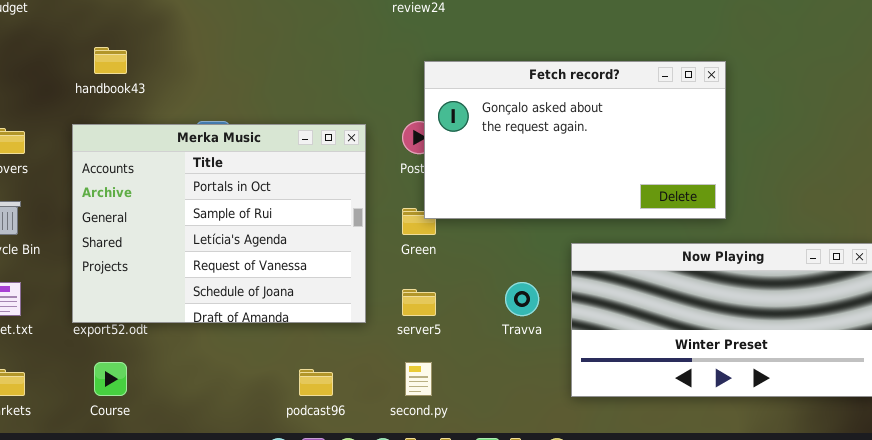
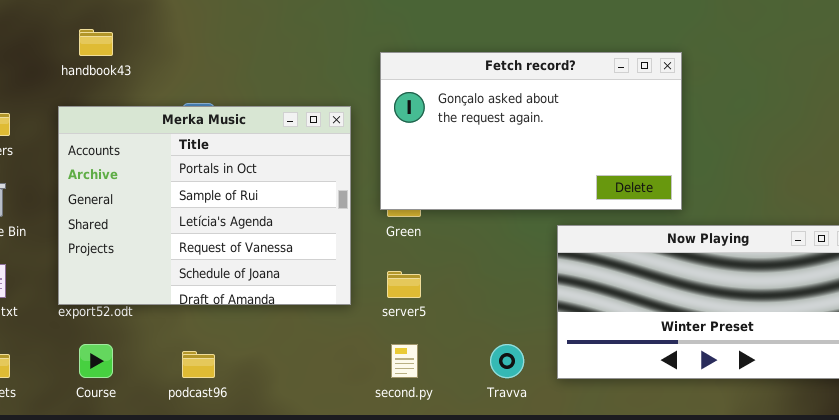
Fetch record?: [424,61,726,219] -> [380,52,682,210], moved
Travva: [505,282,539,316] -> [490,344,524,378], moved
podcast96: [299,369,333,396] -> [182,351,215,378], moved

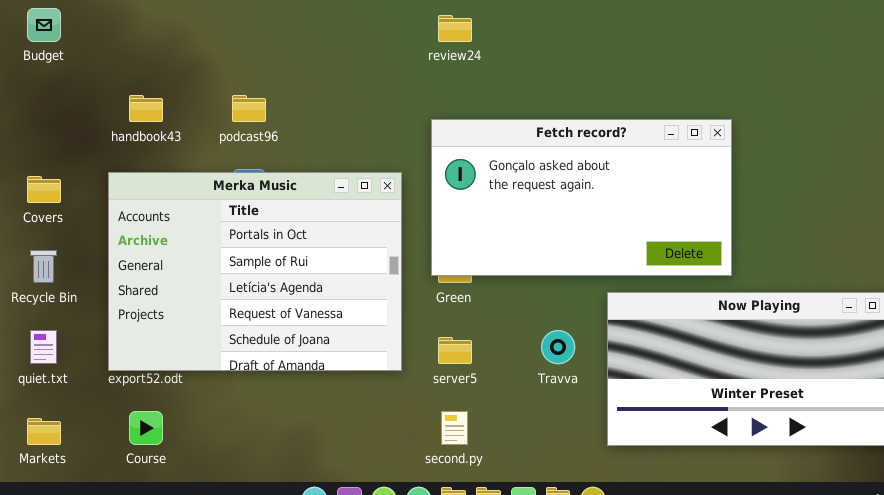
Travva: [490,344,524,378] -> [541,330,575,364], moved
podcast96: [182,351,215,378] -> [232,95,266,122], moved

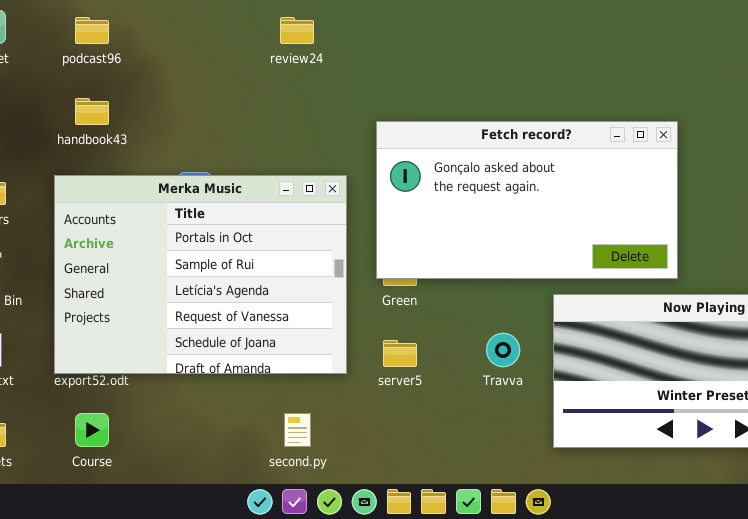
review24: [438,15,472,42] -> [280,17,314,44], moved
podcast96: [232,95,266,122] -> [75,17,109,44], moved
second.py: [441,411,468,445] -> [284,413,311,447], moved

